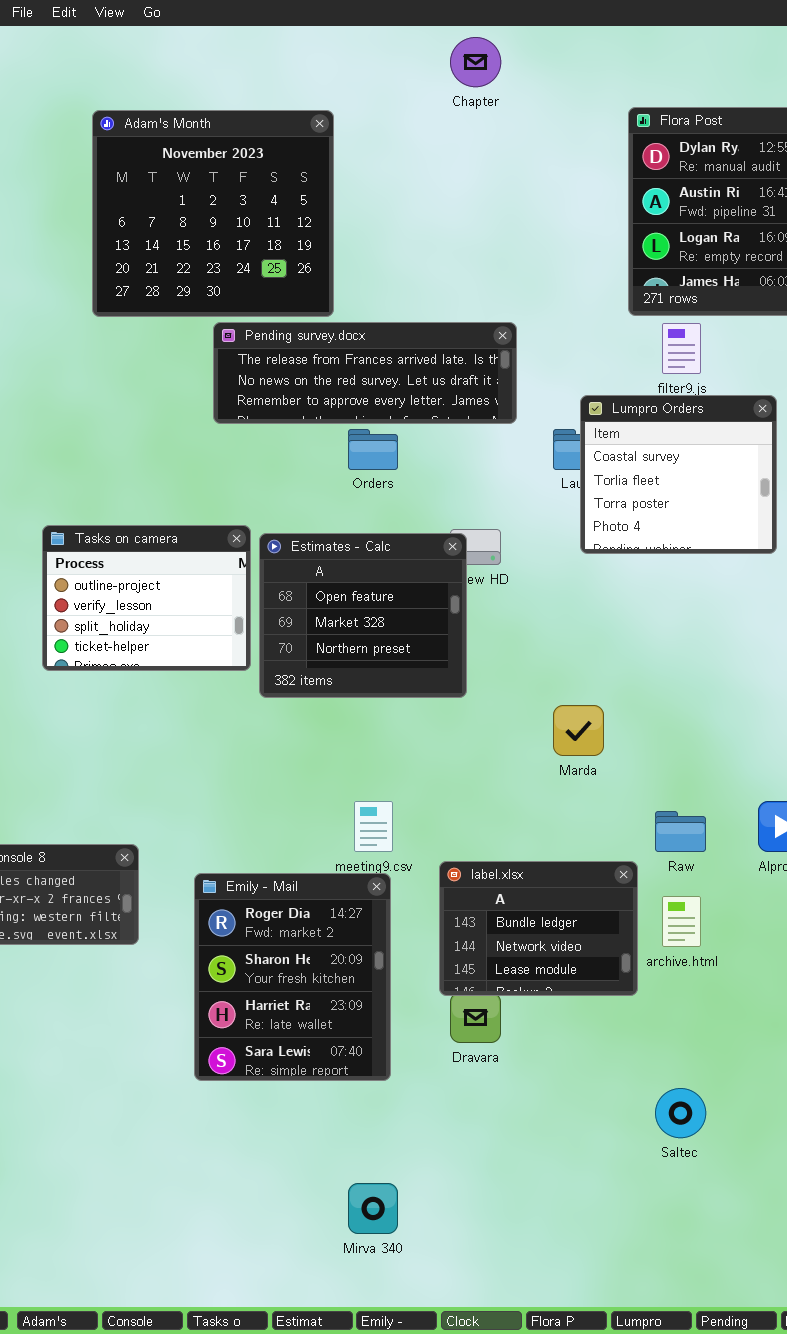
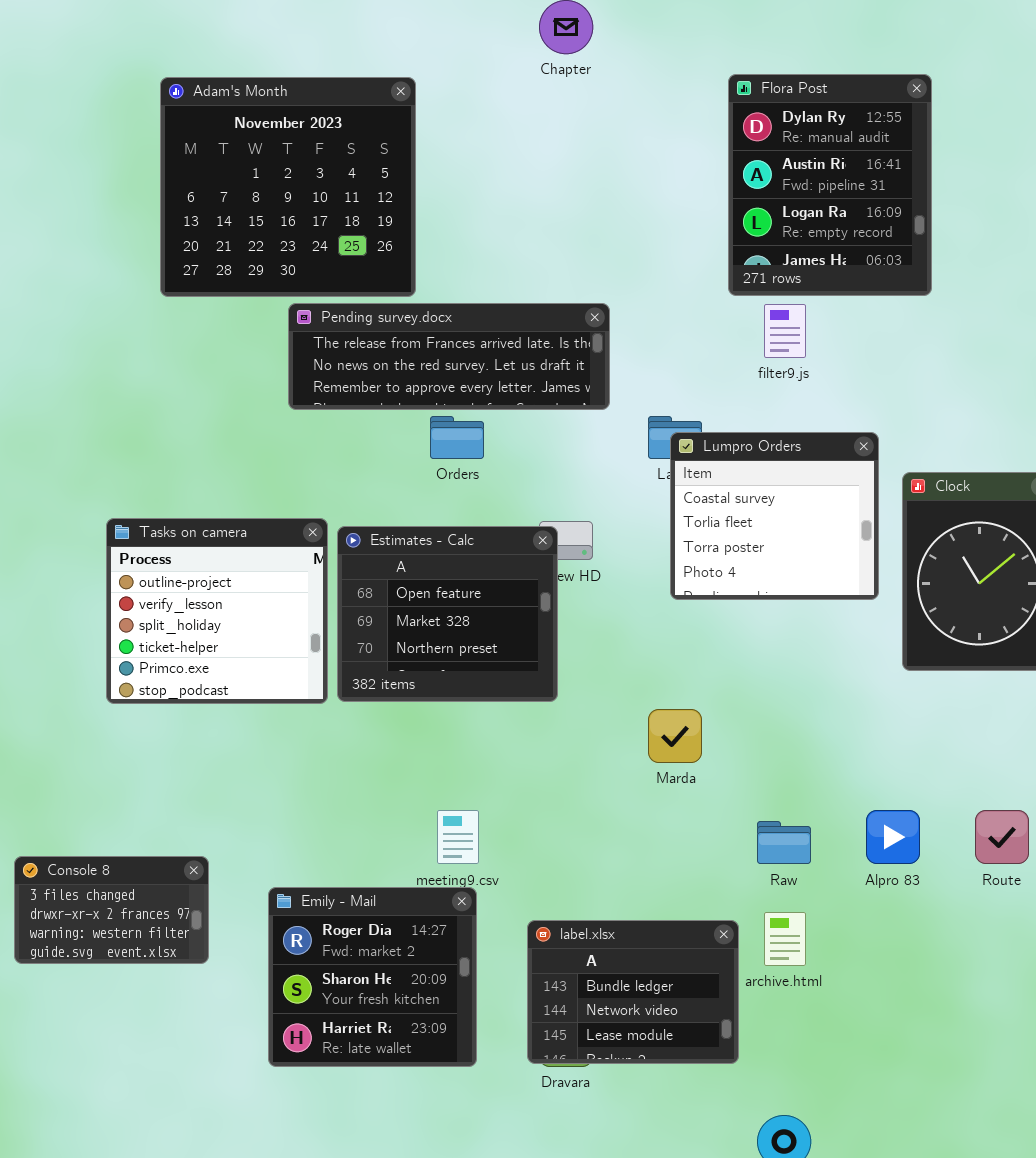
Lumpro Orders: [580,395,777,554] -> [670,432,879,600], moved
Tasks on camera: [42,525,251,671] -> [106,518,328,704], resized
label.xlsx: [439,861,638,996] -> [527,920,739,1064], moved
Emily - Mail: [194,873,391,1081] -> [268,887,477,1067], resized

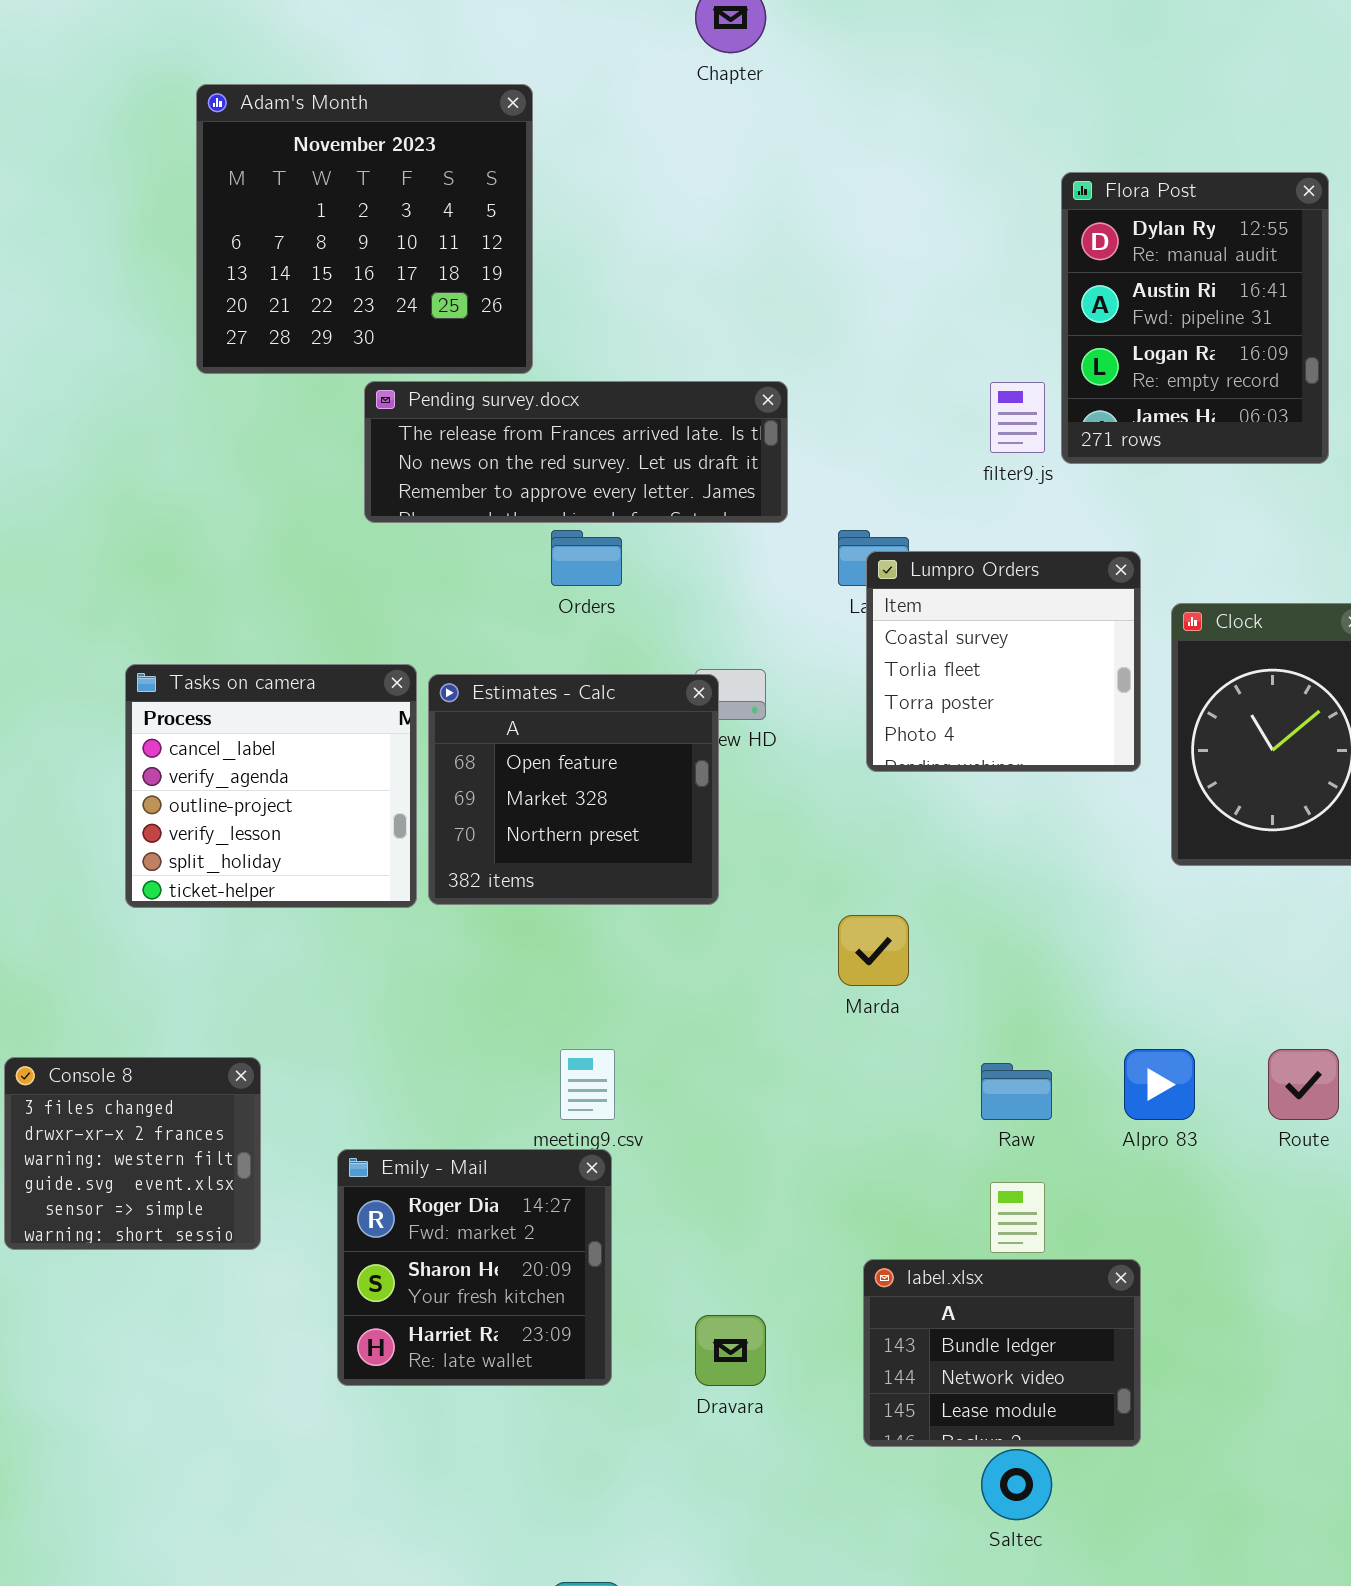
Flora Post: [728,74,932,296] -> [1061,172,1329,464], moved
Tasks on camera: [106,518,328,704] -> [125,664,417,908], scrolled up 2 rows
Console 8: [14,856,209,964] -> [4,1057,261,1250], resized
label.xlsx: [527,920,739,1064] -> [863,1259,1141,1447], moved

